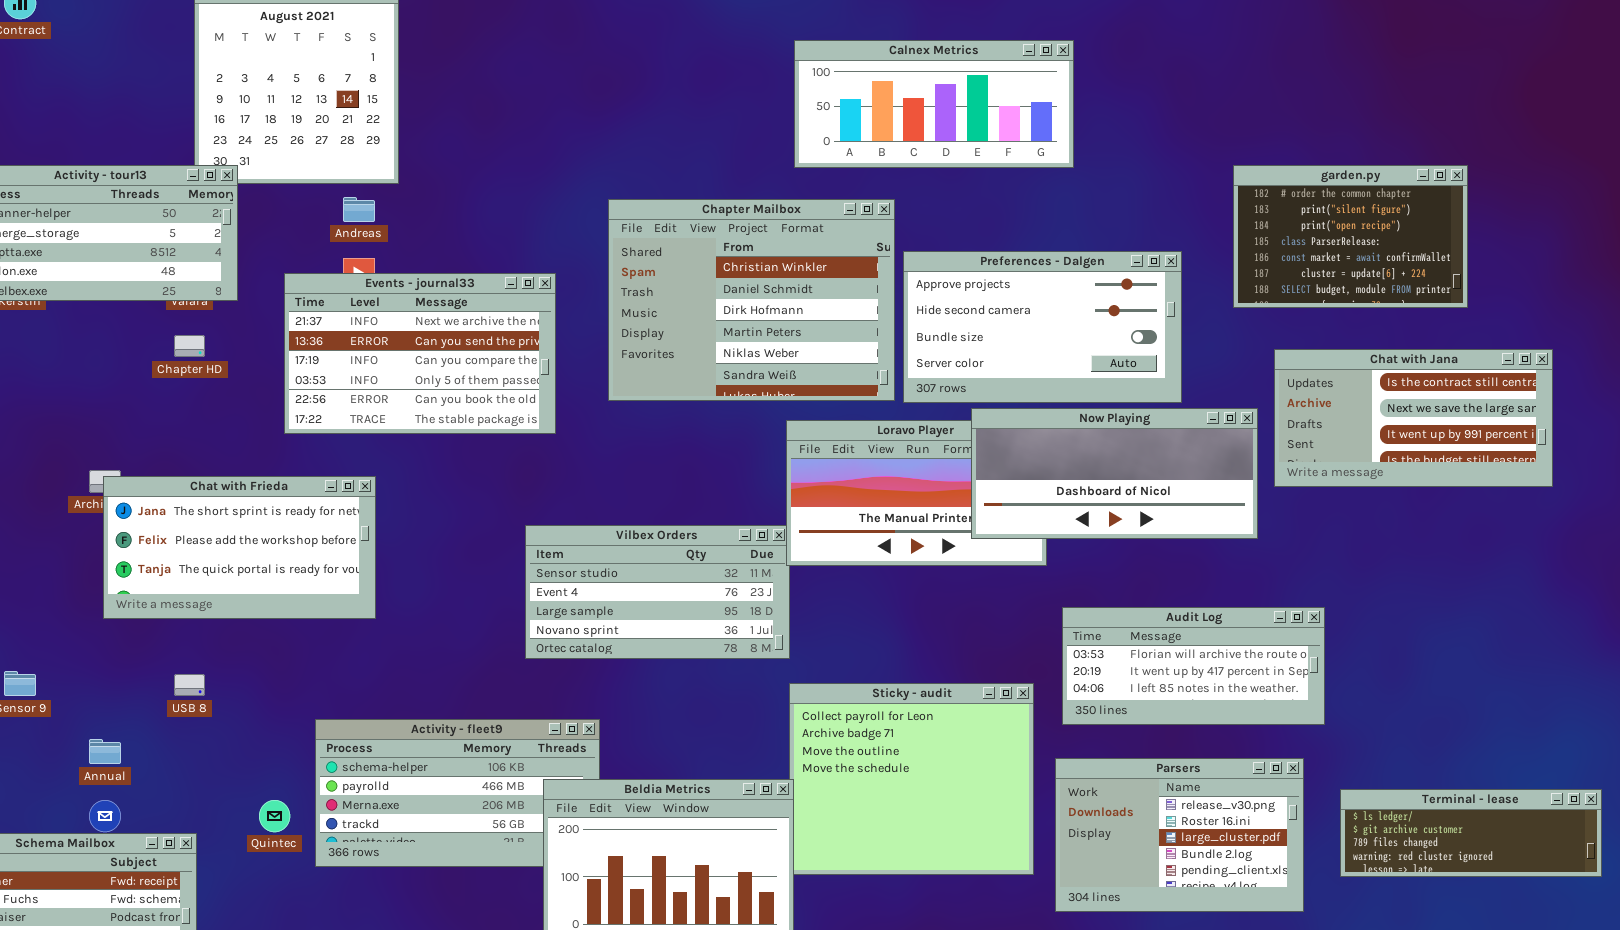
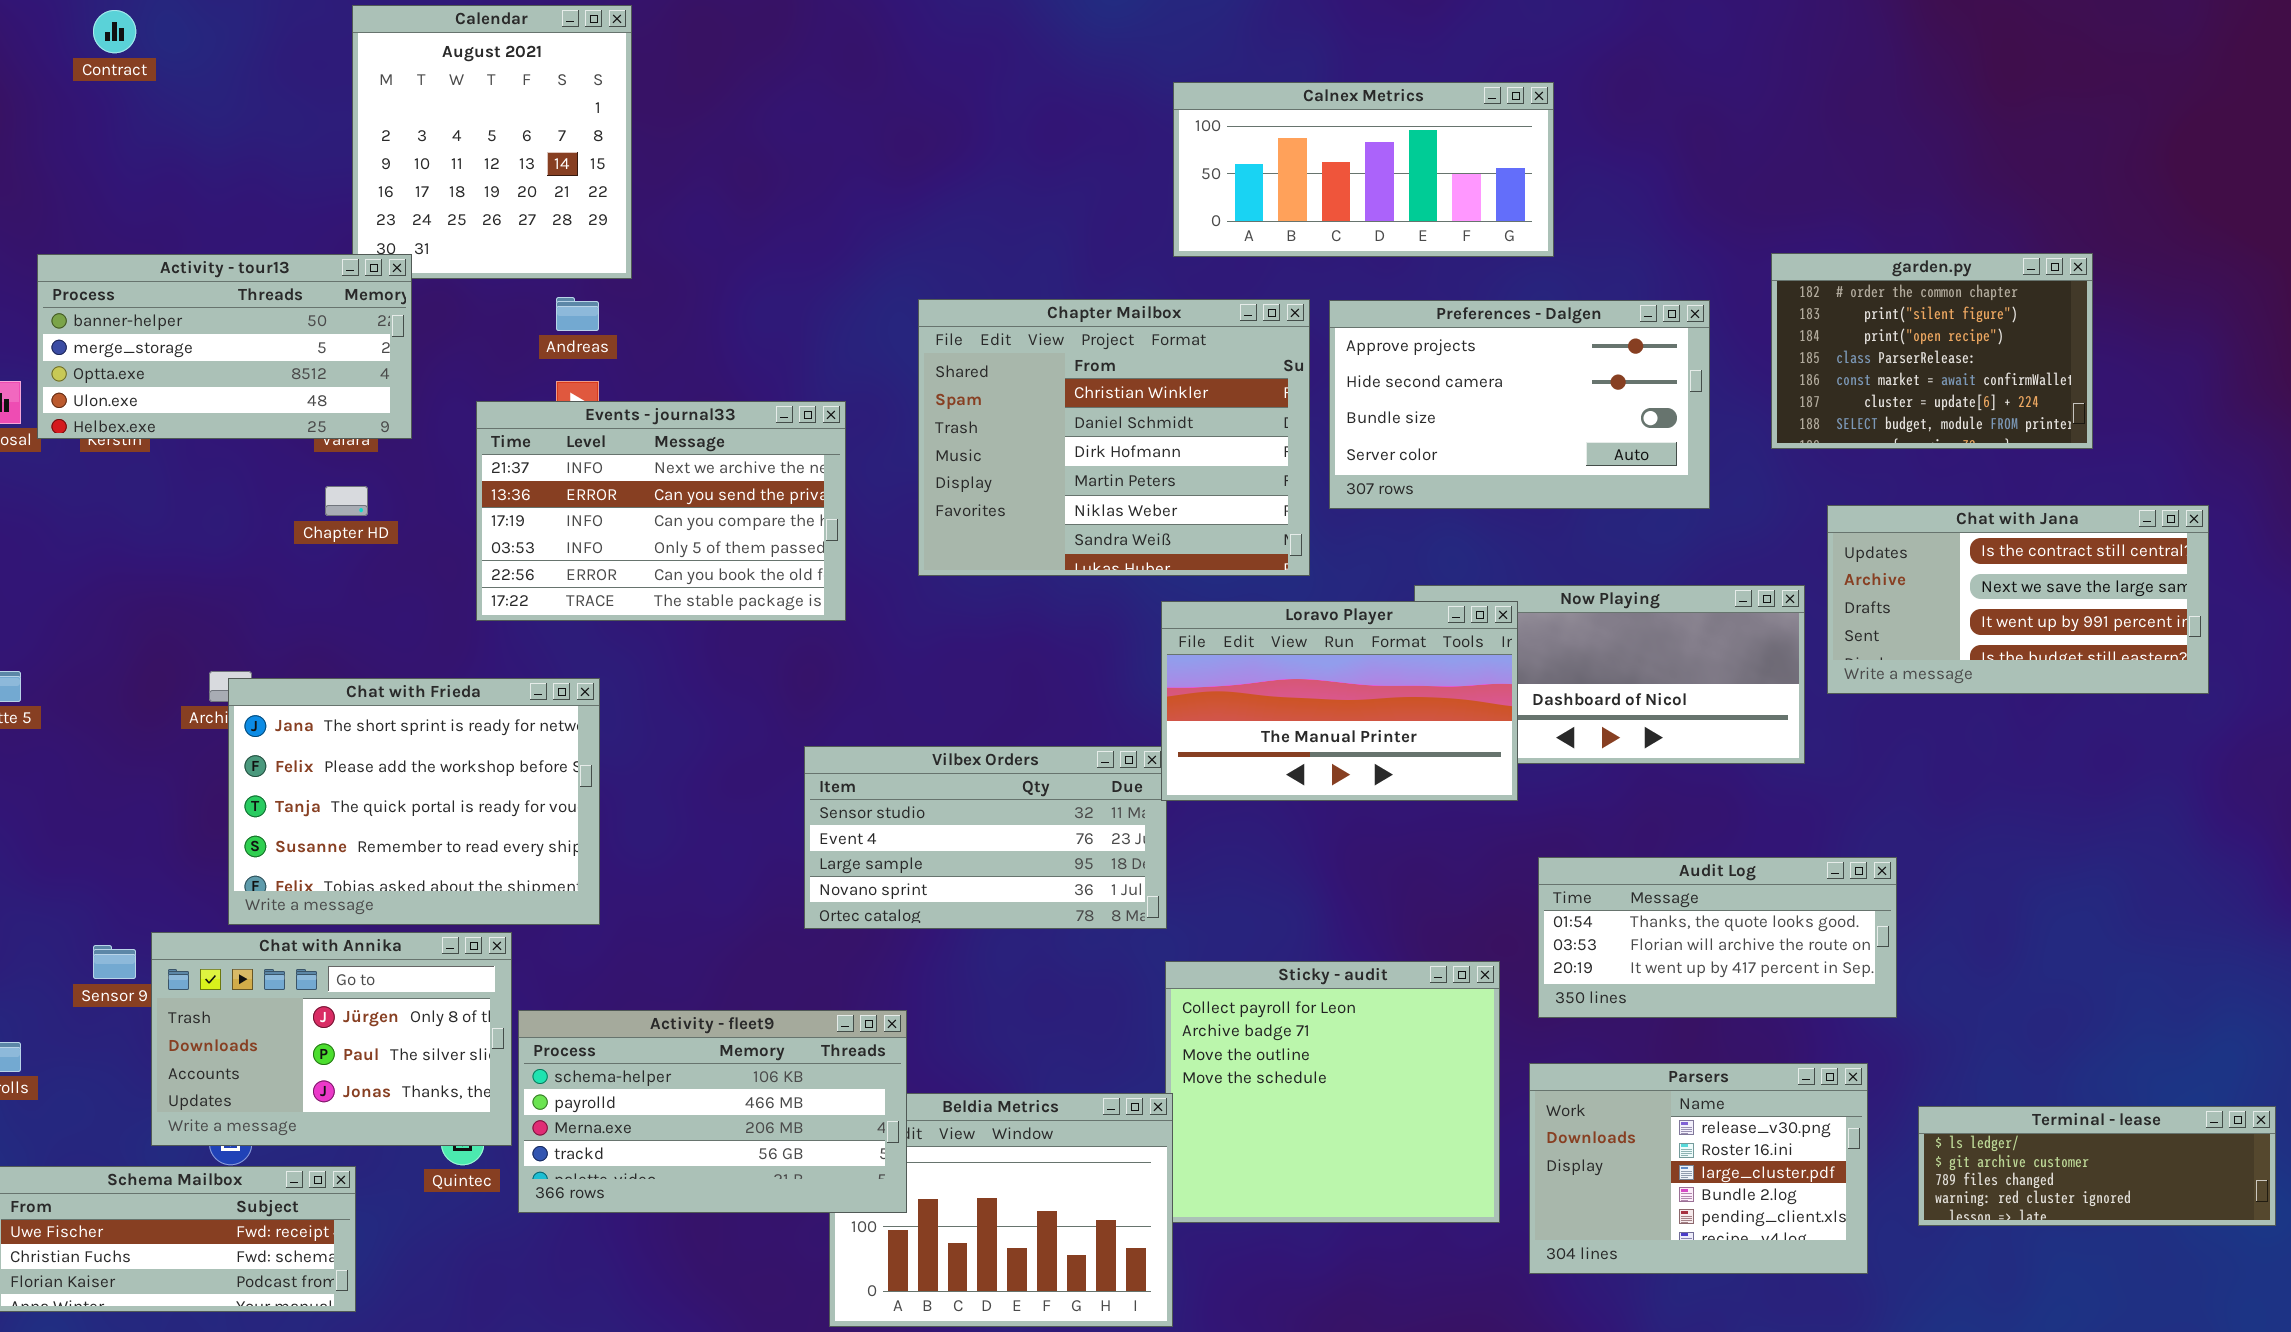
Preferences - Dalgen: [903,251,1182,403] -> [1329,300,1710,509], moved
Loravo Player: [786,420,1047,566] -> [1161,601,1518,801], raised
Chat with Frieda: [103,476,376,619] -> [228,678,600,925], resized
Audit Log: [1062,607,1325,725] -> [1538,857,1897,1018], scrolled up 1 row
Chat with Annika: none -> [151,932,512,1146], opened
Activity - fleet9: [315,719,600,867] -> [518,1010,907,1213], raised

